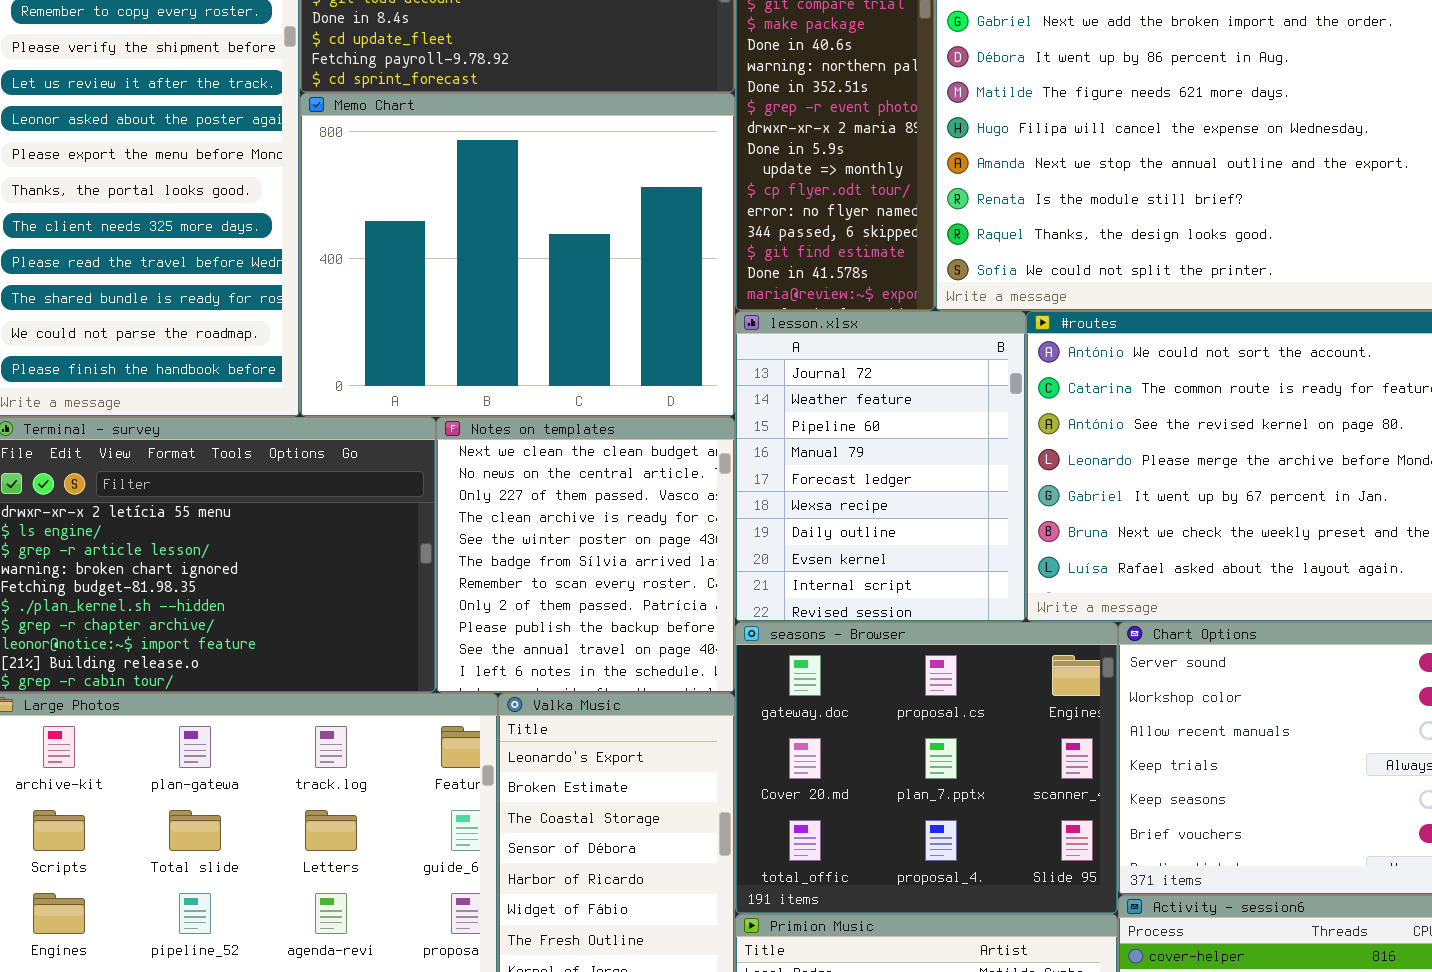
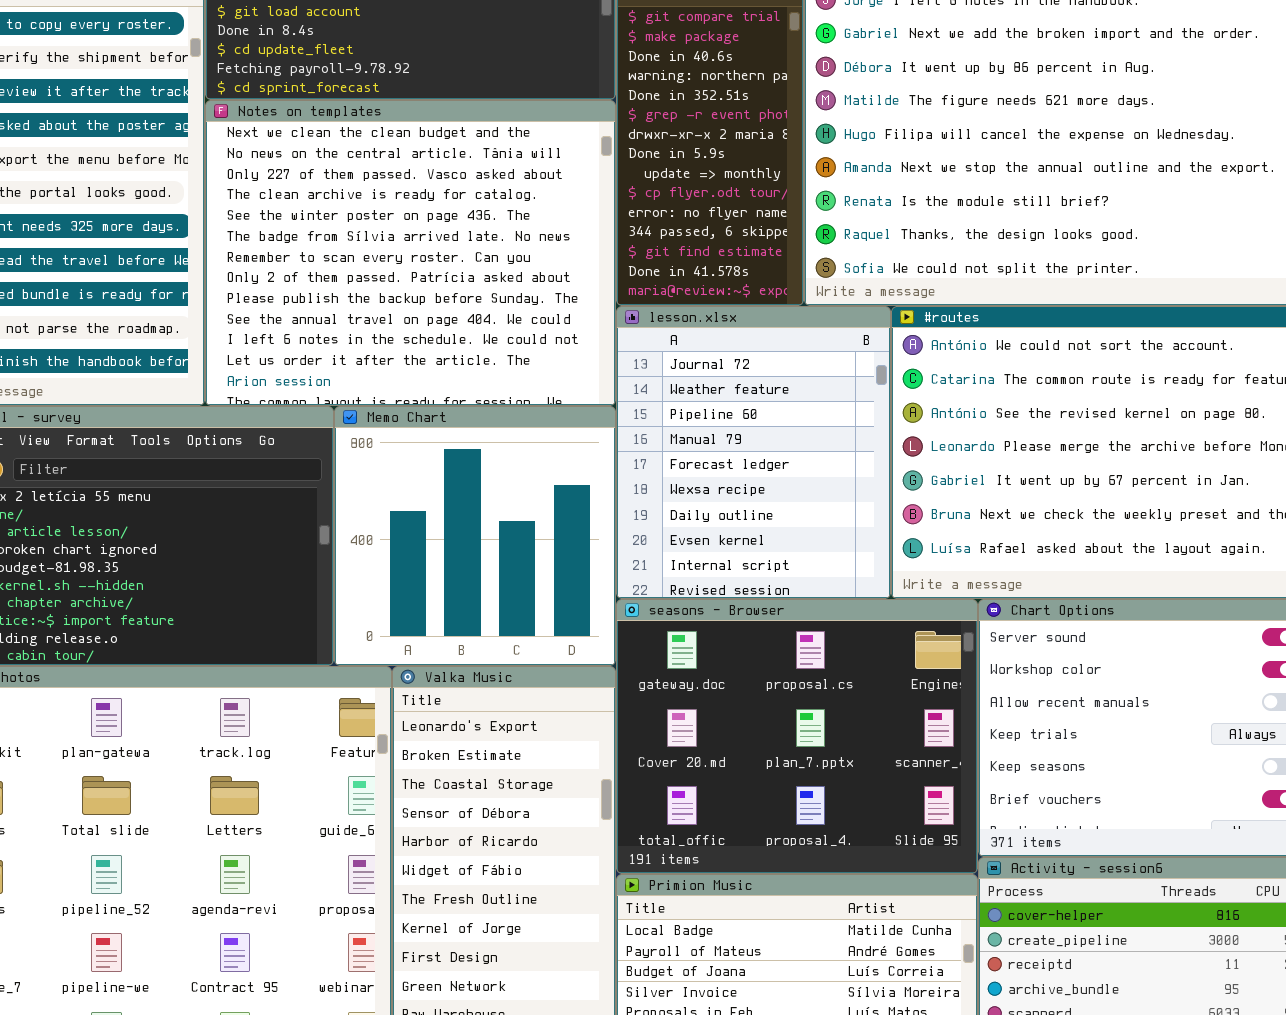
Memo Chart: [300,93,735,417] -> [334,406,616,666], moved, resized
Notes on templates: [436,417,735,693] -> [205,100,616,406], moved, resized

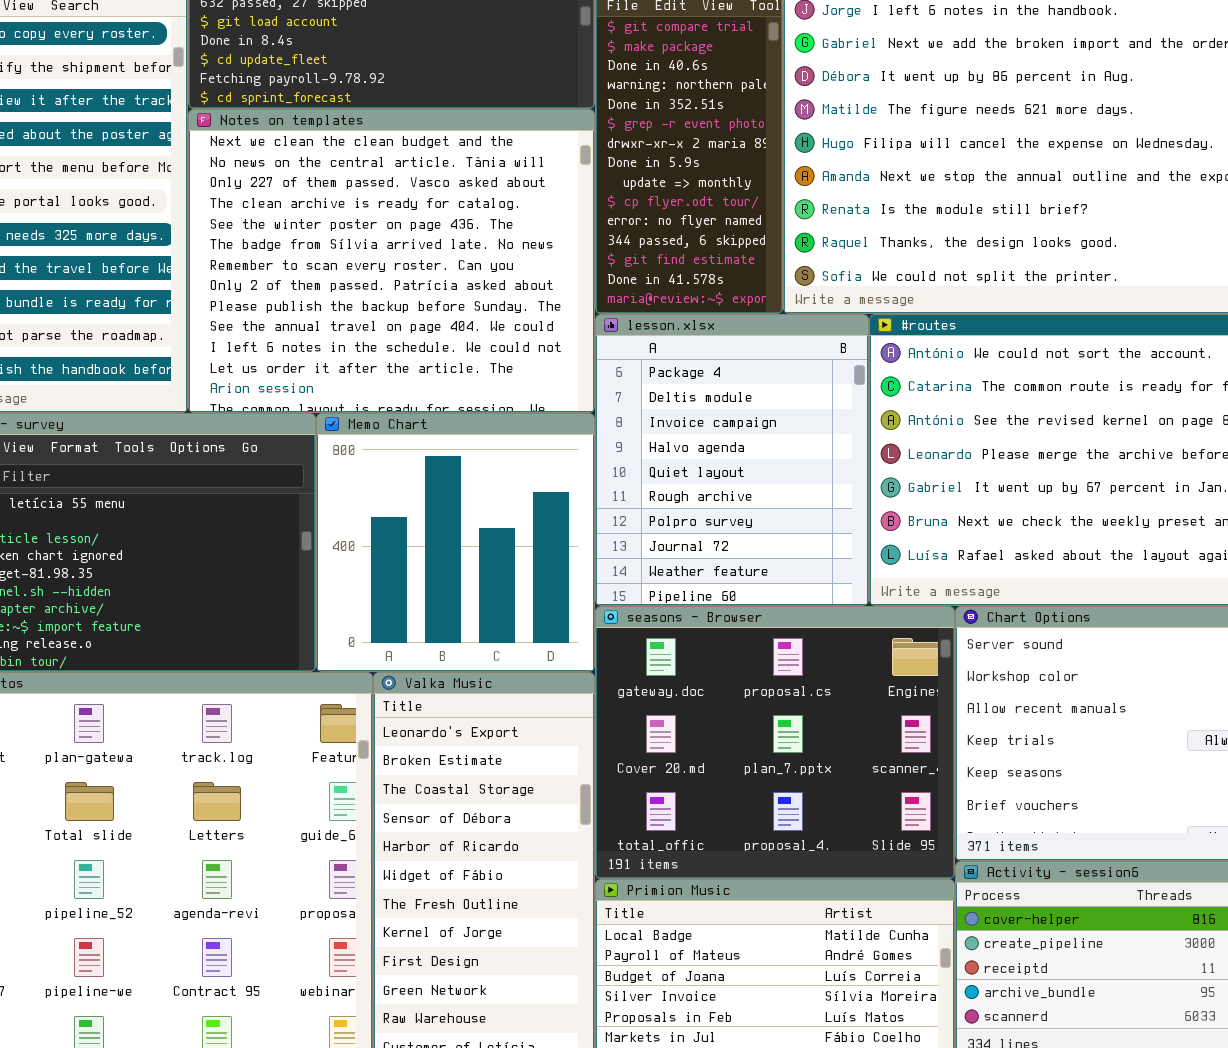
lesson.xlsx: [616,306,891,599] -> [595,314,869,606], scrolled up 7 rows

